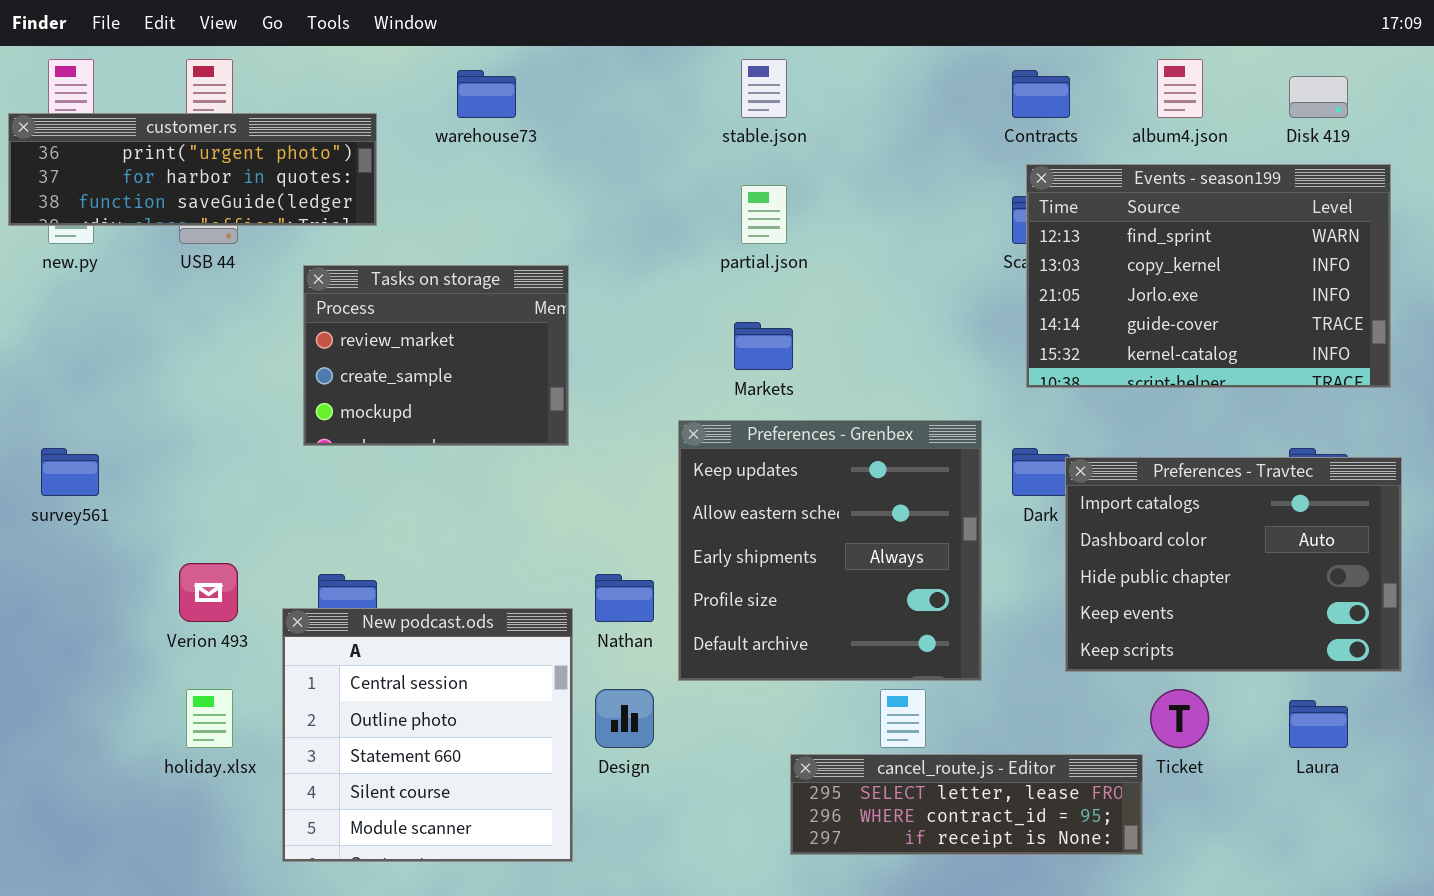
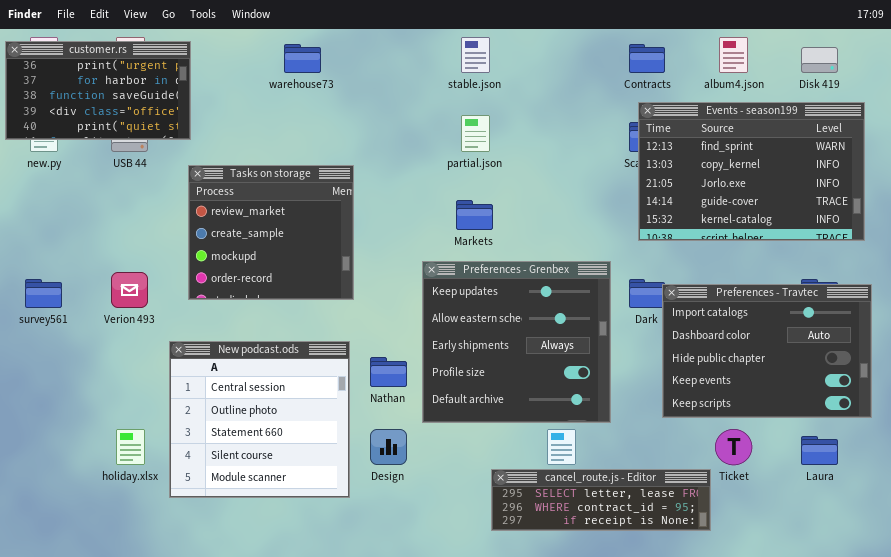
customer.rs: [8,113,377,226] -> [5,41,191,140], resized
Tasks on storage: [303,265,569,446] -> [188,165,354,300], resized
Verion 493: [179,563,238,622] -> [111,272,148,308], moved
New podcast.ods: [282,608,573,862] -> [169,341,350,498], moved

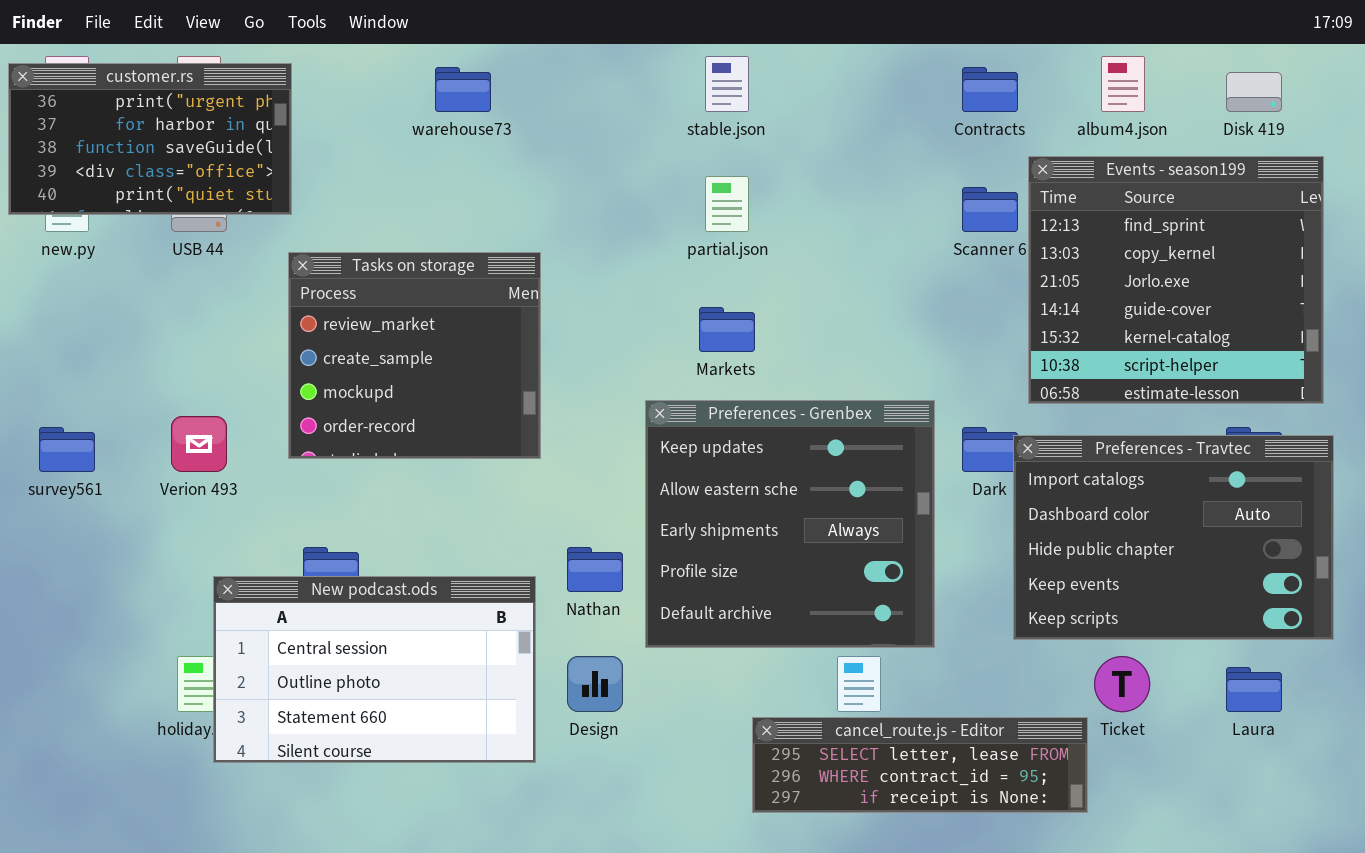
Events - season199: [638,102,865,241] -> [1028,156,1324,404], resized
New podcast.ods: [169,341,350,498] -> [213,576,536,763], resized

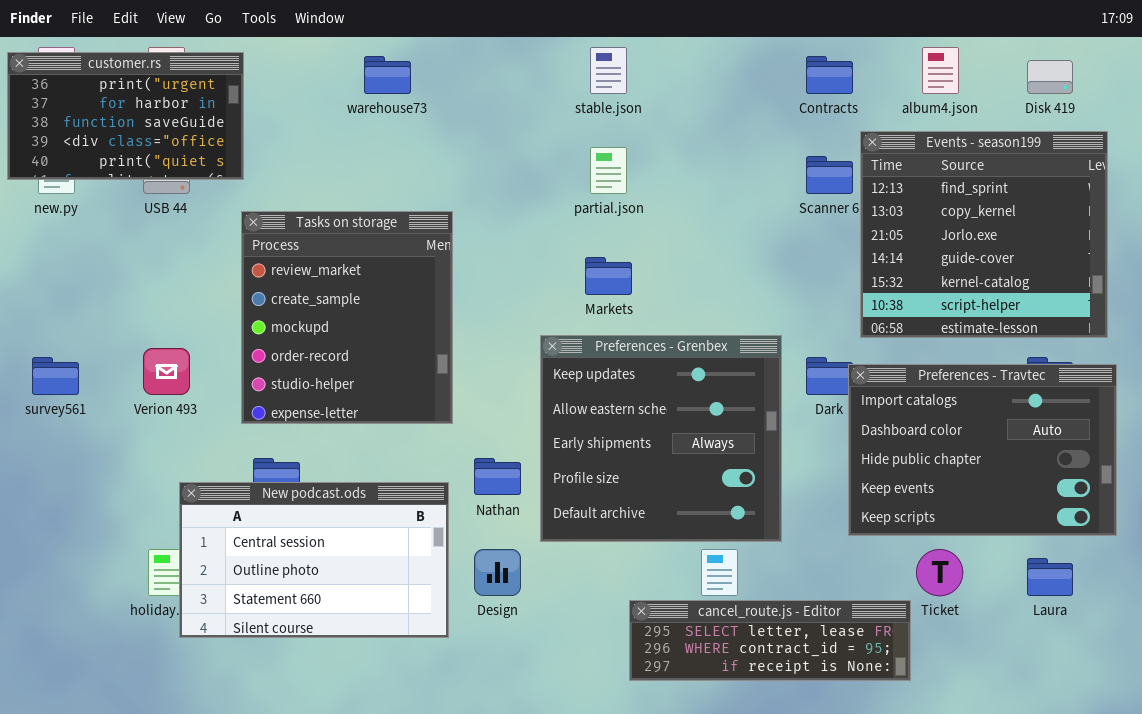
Tasks on storage: [288,252,541,459] -> [241,211,453,424], resized

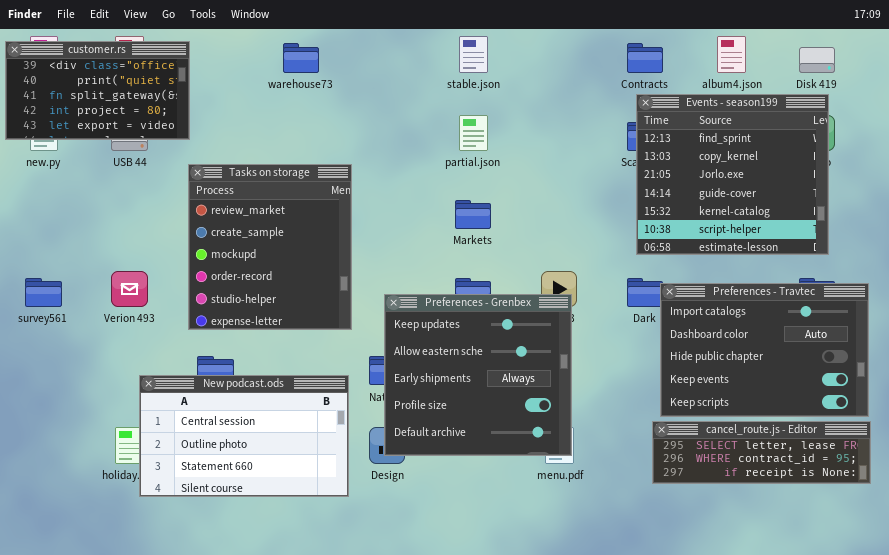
customer.rs: [7,52,244,180] -> [5,41,190,140], scrolled down 3 rows
Events - season199: [860,131,1108,338] -> [636,94,829,255], moved
Preferences - Grenbex: [540,335,782,542] -> [384,294,572,456], moved
cancel_route.js - Editor: [629,600,911,681] -> [652,421,871,484], moved

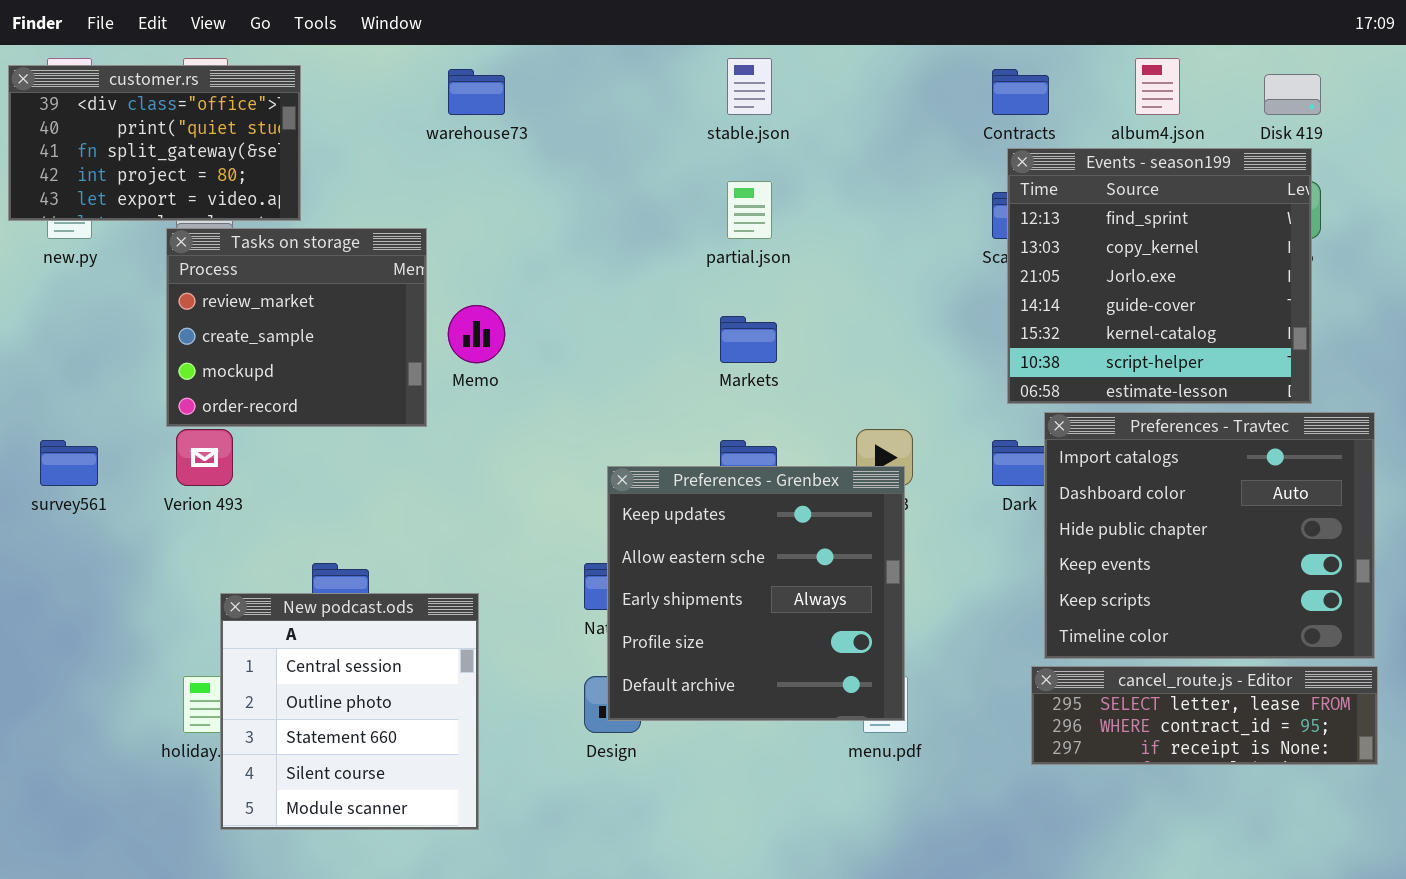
Tasks on storage: [188,164,352,330] -> [166,228,427,427], moved, resized
Preferences - Travtec: [660,283,869,417] -> [1044,412,1375,659], resized
New podcast.ods: [139,375,349,497] -> [220,593,479,830], resized

